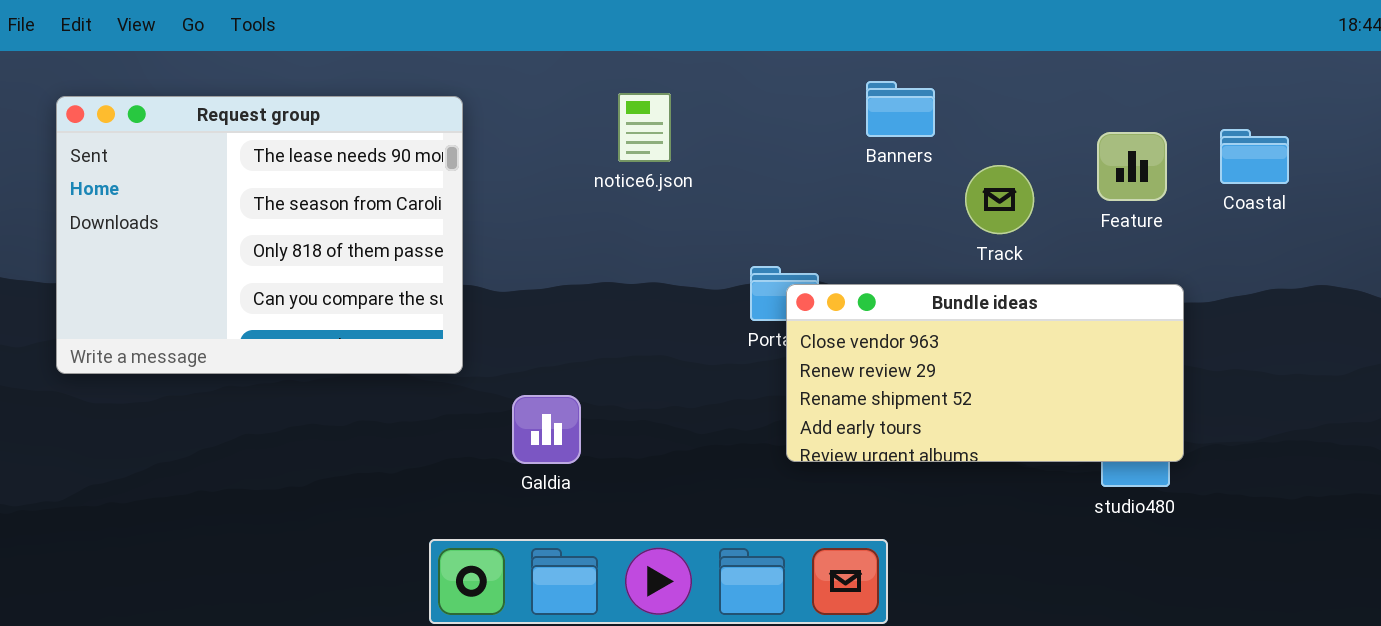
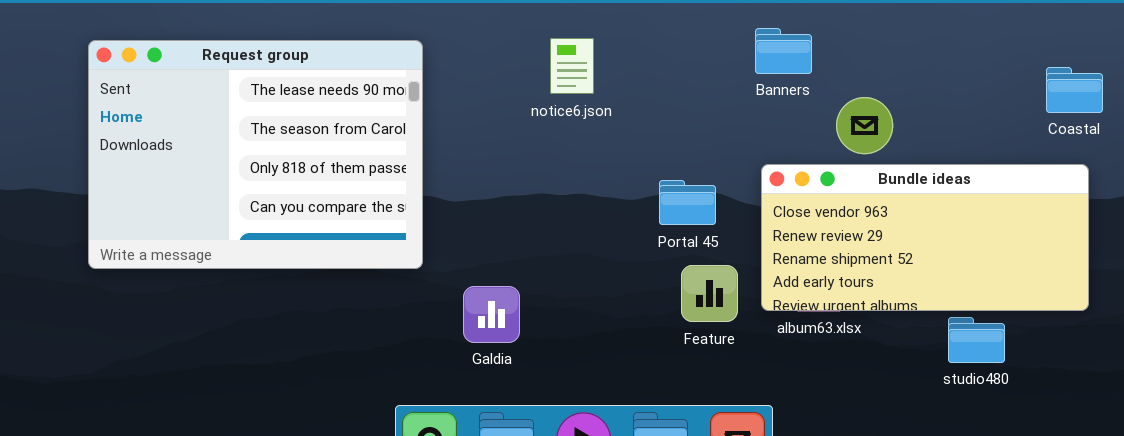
Feature: [1097,132,1167,201] -> [681,265,738,322], moved
Bundle ideas: [786,284,1184,462] -> [761,164,1089,311], moved

